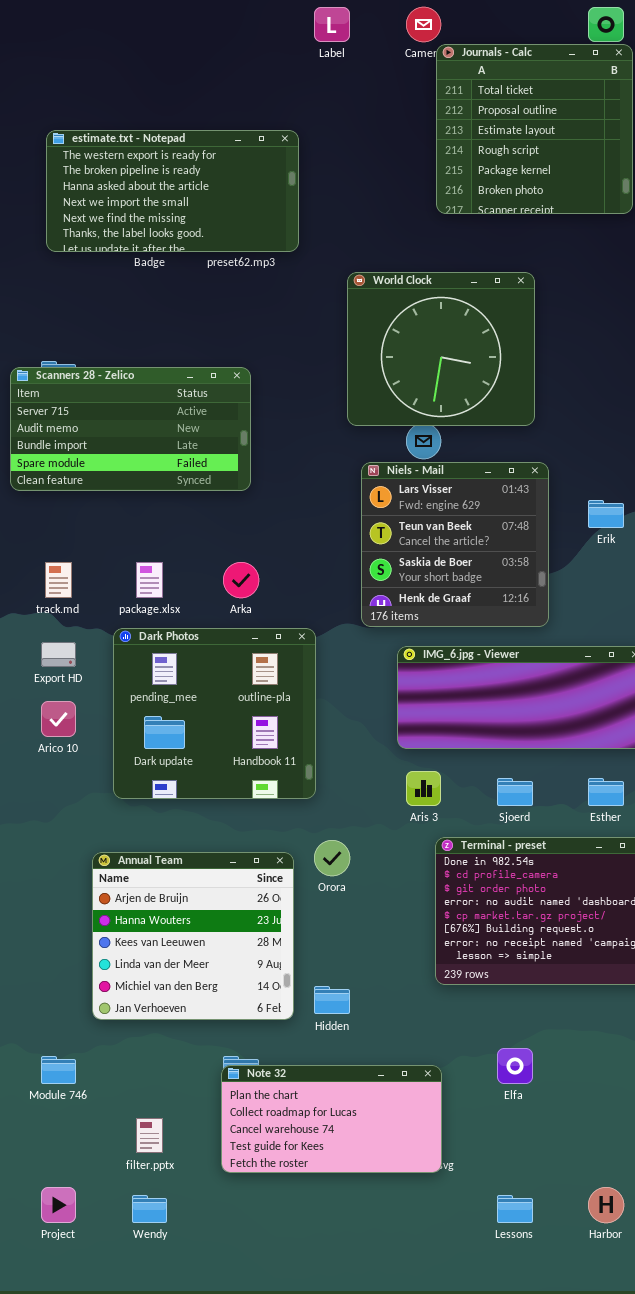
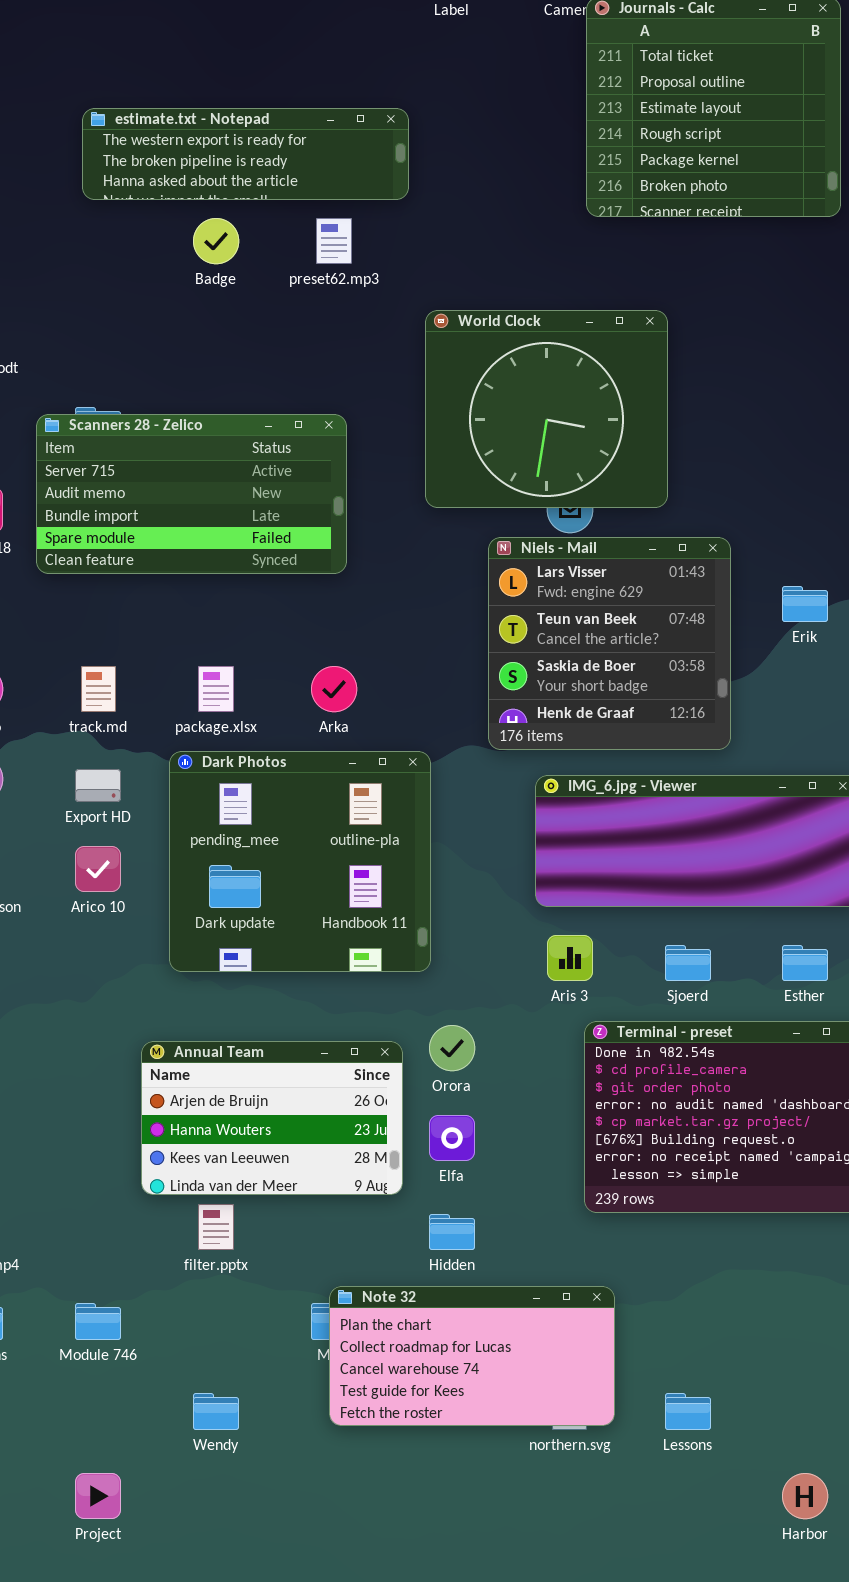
estimate.txt - Notepad: [46,130,299,252] -> [82,108,409,200], resized
World Clock: [347,272,535,426] -> [425,310,668,508], moved
Annual Team: [92,852,294,1020] -> [141,1041,403,1195], resized
Elfa: [497,1048,533,1084] -> [429,1115,475,1161], moved
Note 32: [221,1065,442,1173] -> [329,1286,615,1426], moved
filter.pptx: [136,1118,163,1153] -> [198,1204,234,1250], moved
Wendy: [132,1195,167,1223] -> [193,1393,239,1430], moved
Lessons: [497,1195,533,1223] -> [665,1393,711,1430], moved

